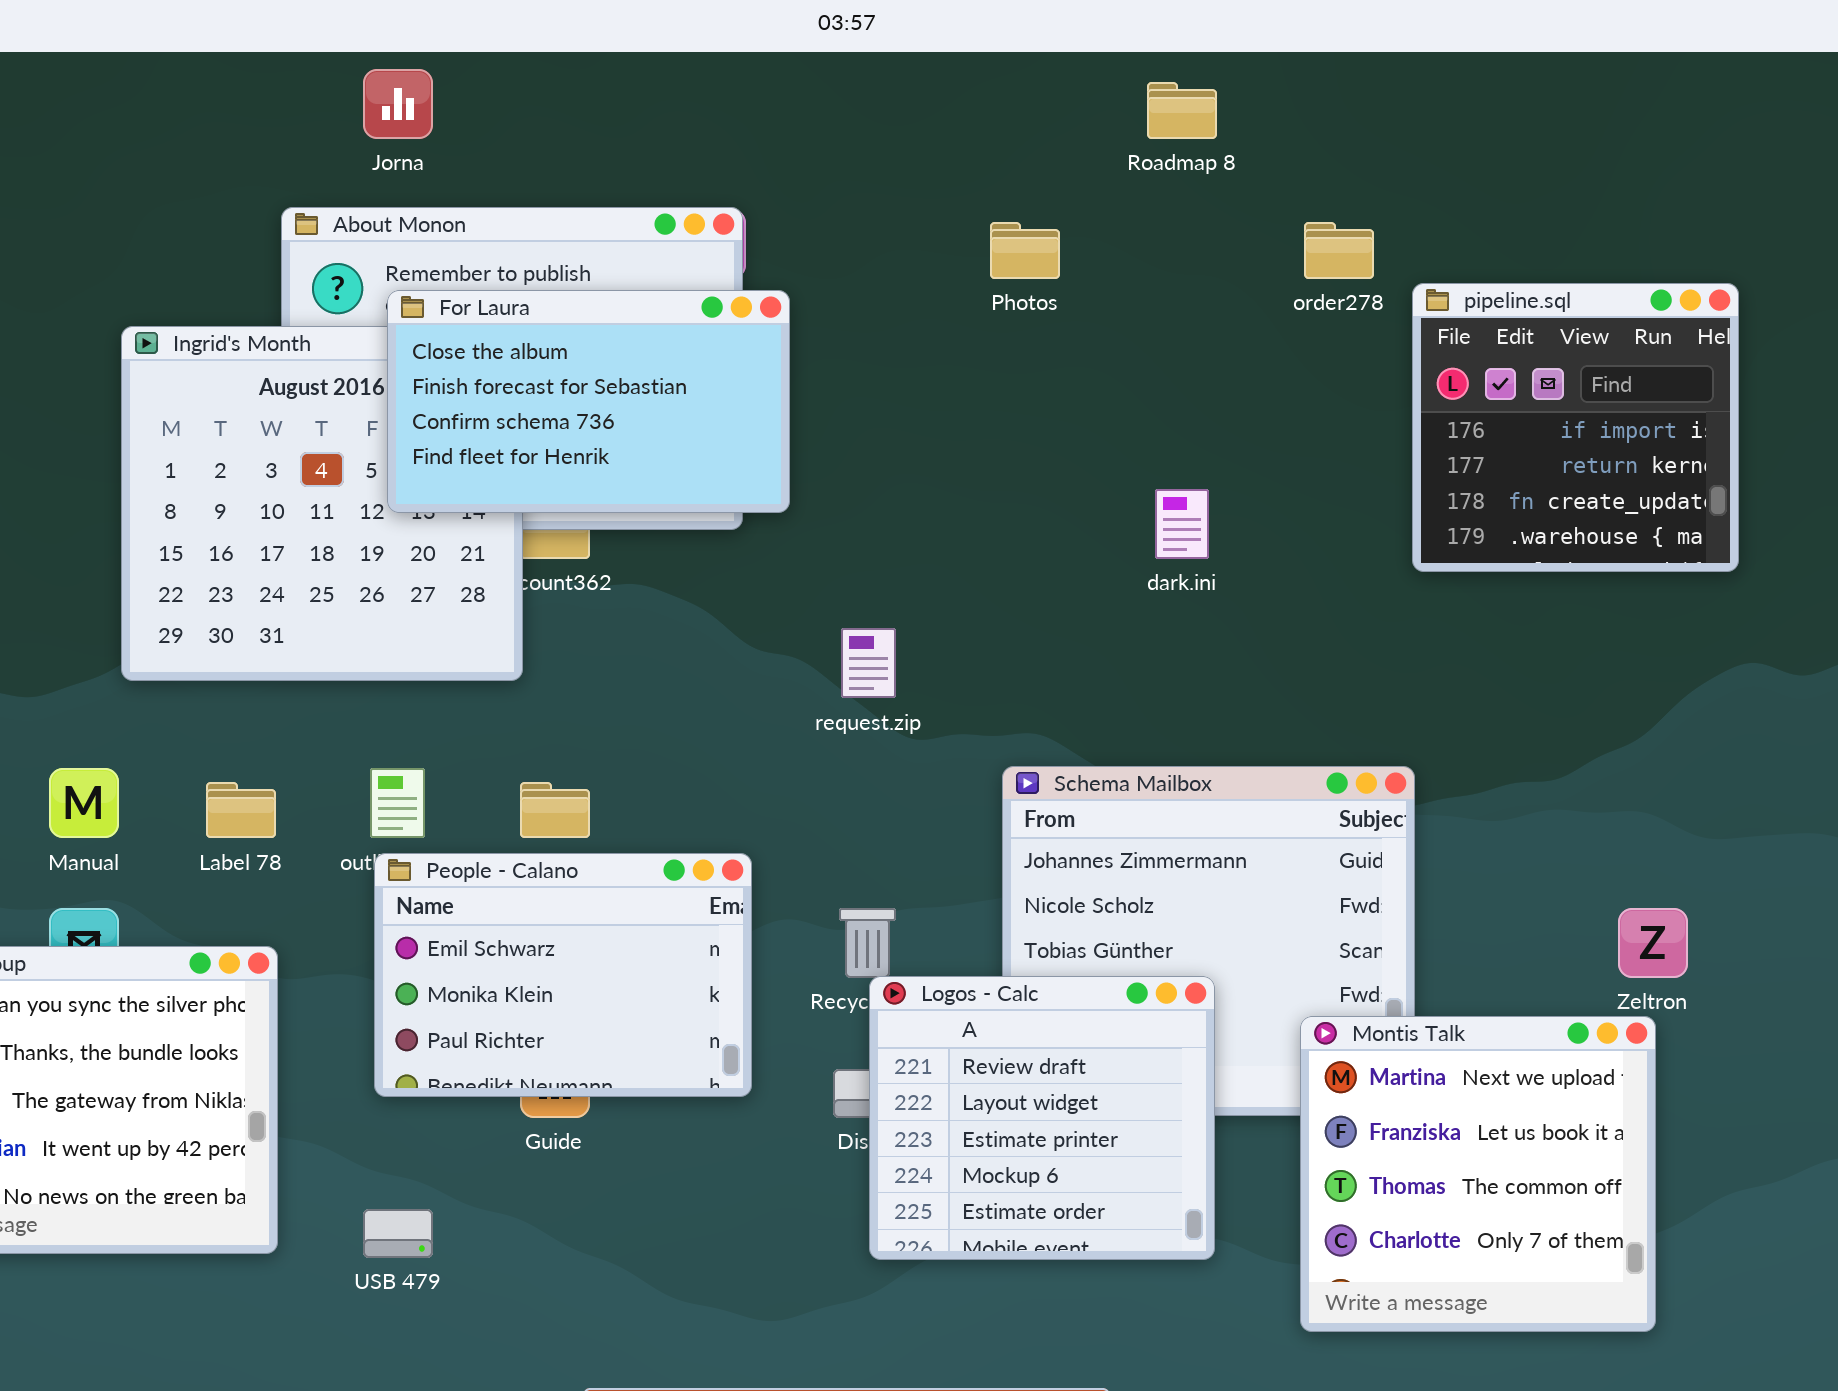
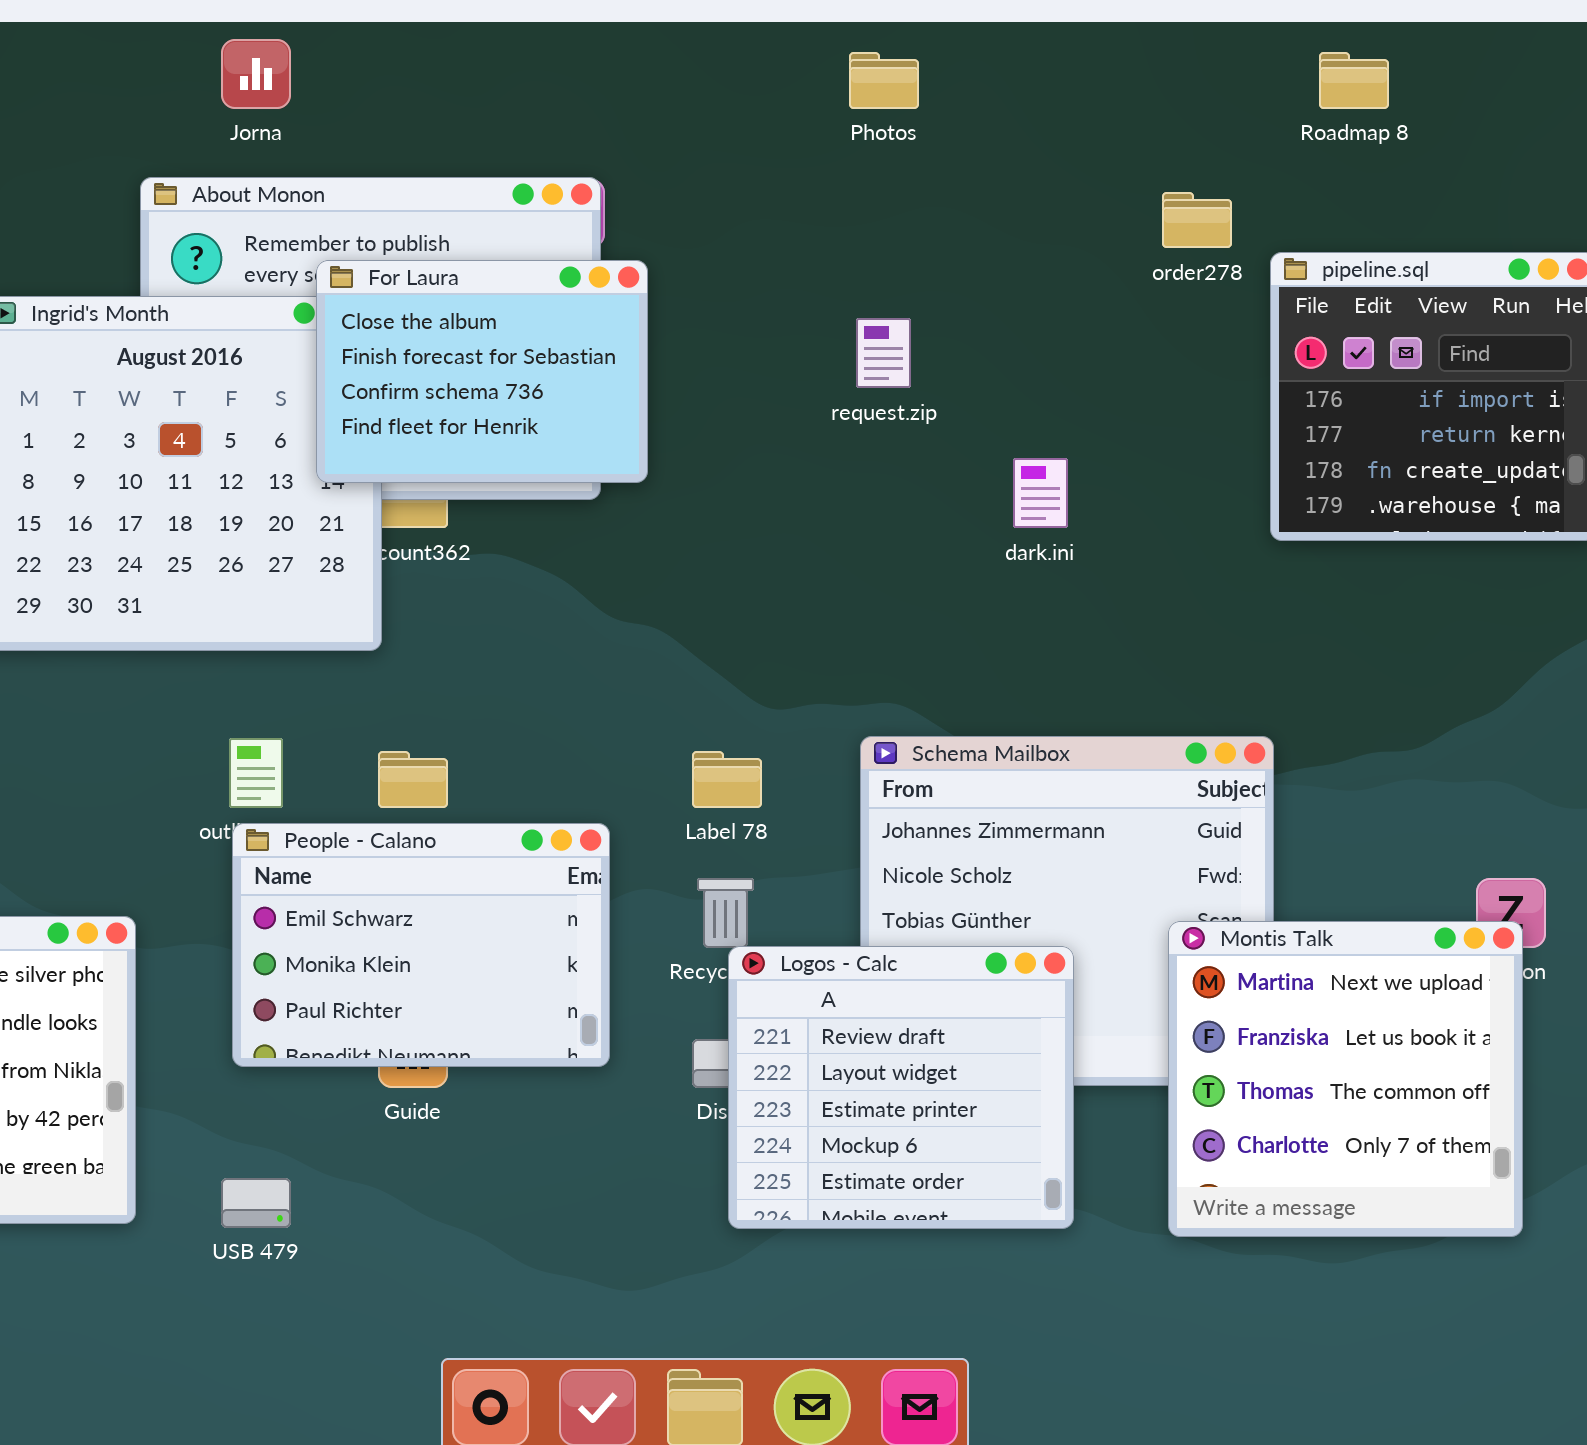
Roadmap 8: [1147,82,1217,139] -> [1319,52,1389,109], moved
Photos: [990,222,1060,279] -> [849,52,919,109], moved
For Laura: [387,290,790,513] -> [316,260,648,483], resized
request.zip: [841,628,896,698] -> [856,318,911,388], moved
Label 78: [206,782,276,838] -> [692,751,762,808], moved
Montis Talk: [1300,1016,1656,1332] -> [1168,921,1523,1237], moved

